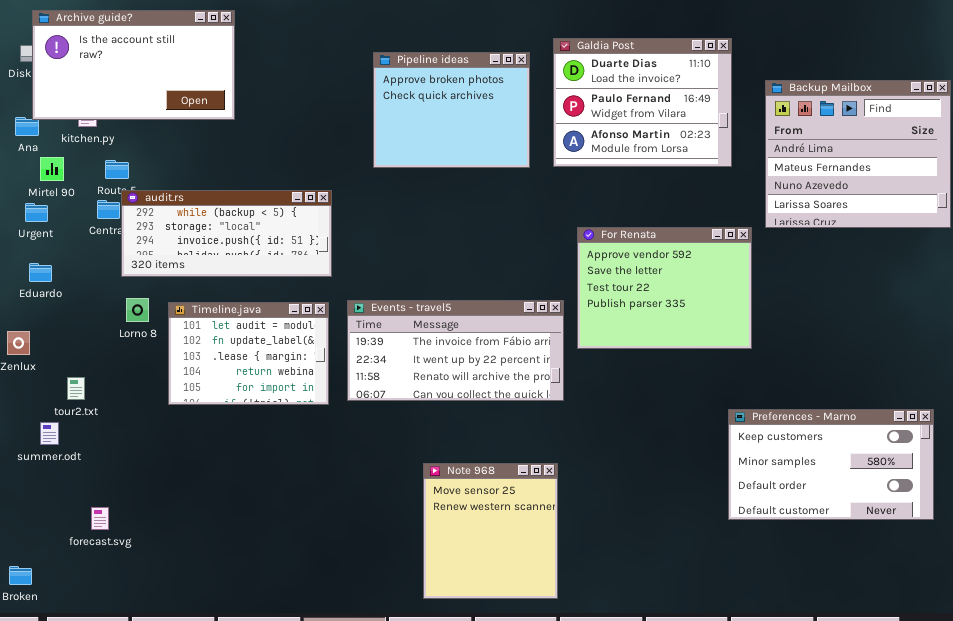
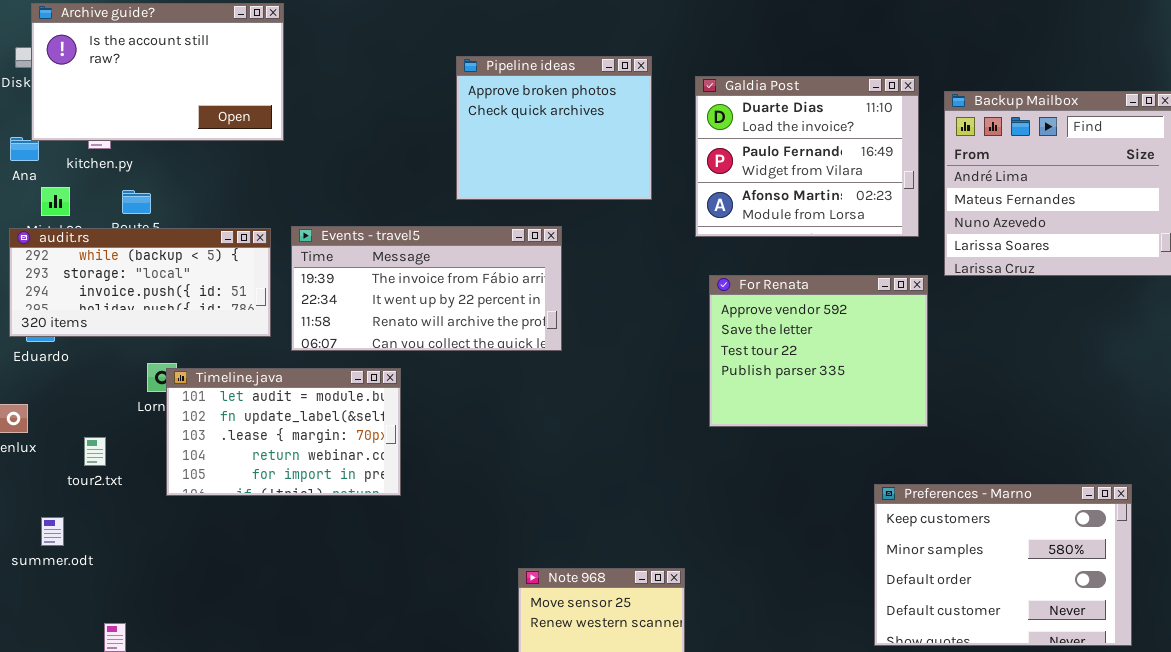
Galdia Post: [553,38,732,167] -> [695,76,919,237], moved
audit.rs: [121,190,332,277] -> [9,228,271,337], moved
Events - travel5: [347,300,564,401] -> [291,226,562,351], moved
Timeline.java: [168,302,329,405] -> [166,368,401,496], resized
tour2.txt: [67,377,85,400] -> [84,437,106,466], moved
Preferences - Marno: [728,409,934,520] -> [874,484,1132,646], moved, resized

